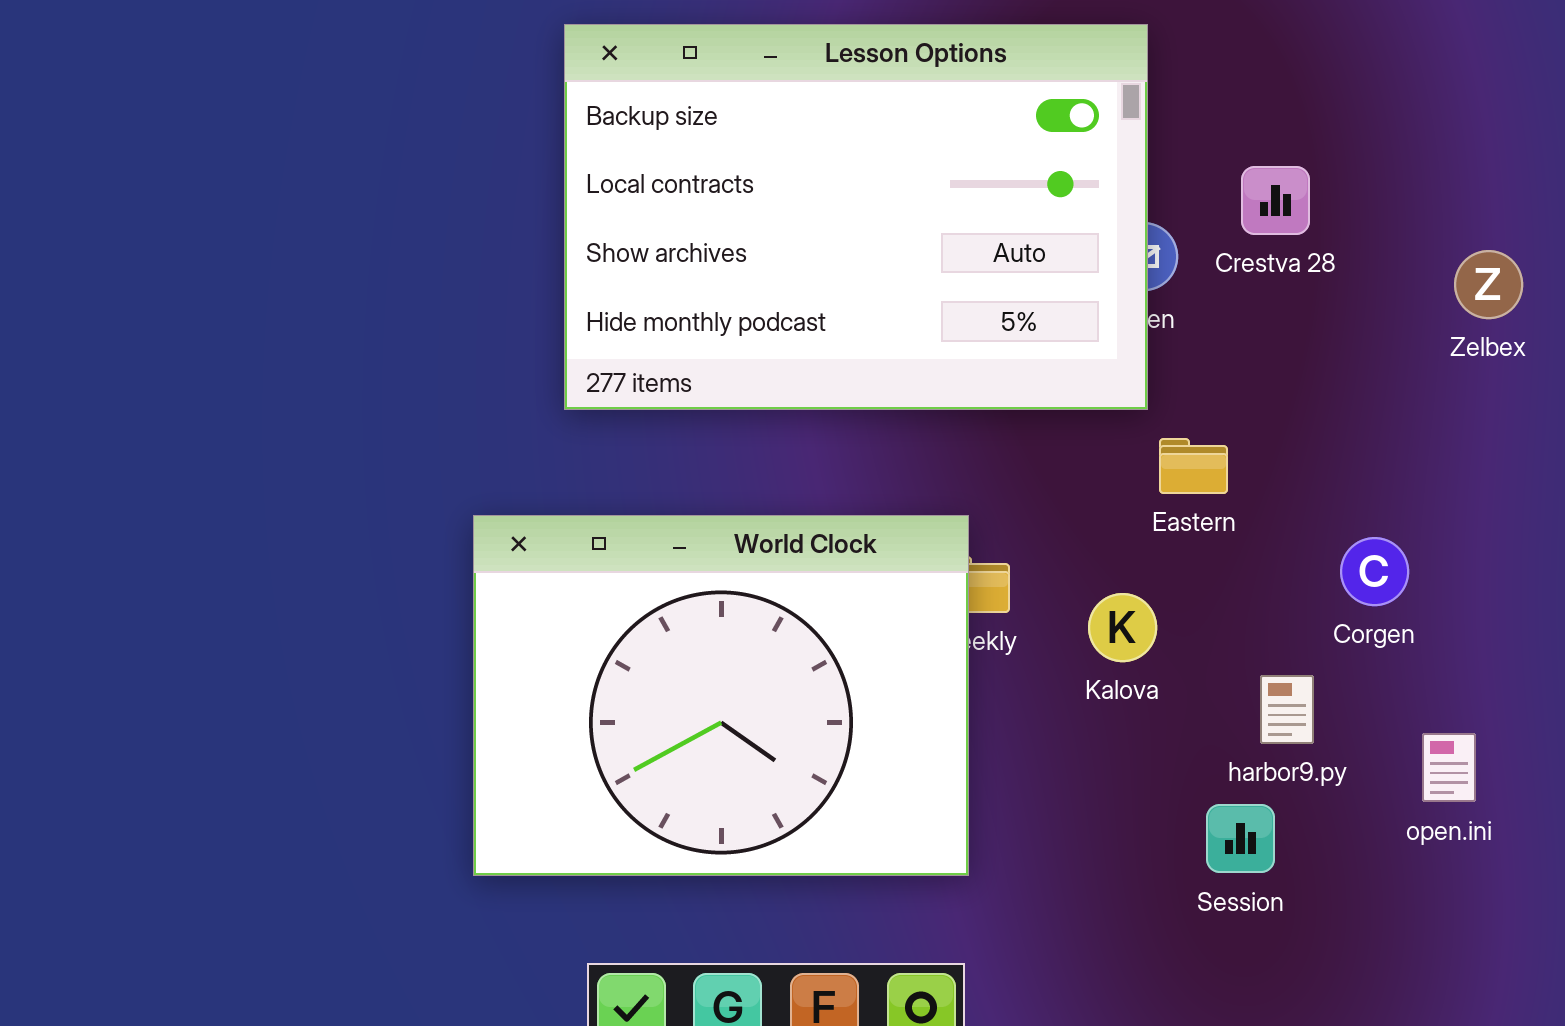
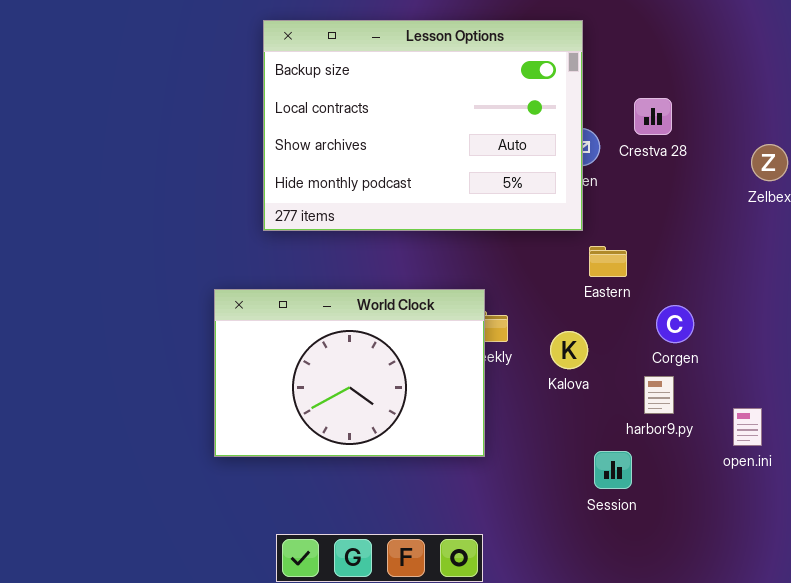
World Clock: [473,515,969,876] -> [214,289,485,457], resized
Corgen: [1340,537,1409,606] -> [656,305,694,343], moved
Session: [1206,804,1275,873] -> [594,451,632,489], moved

